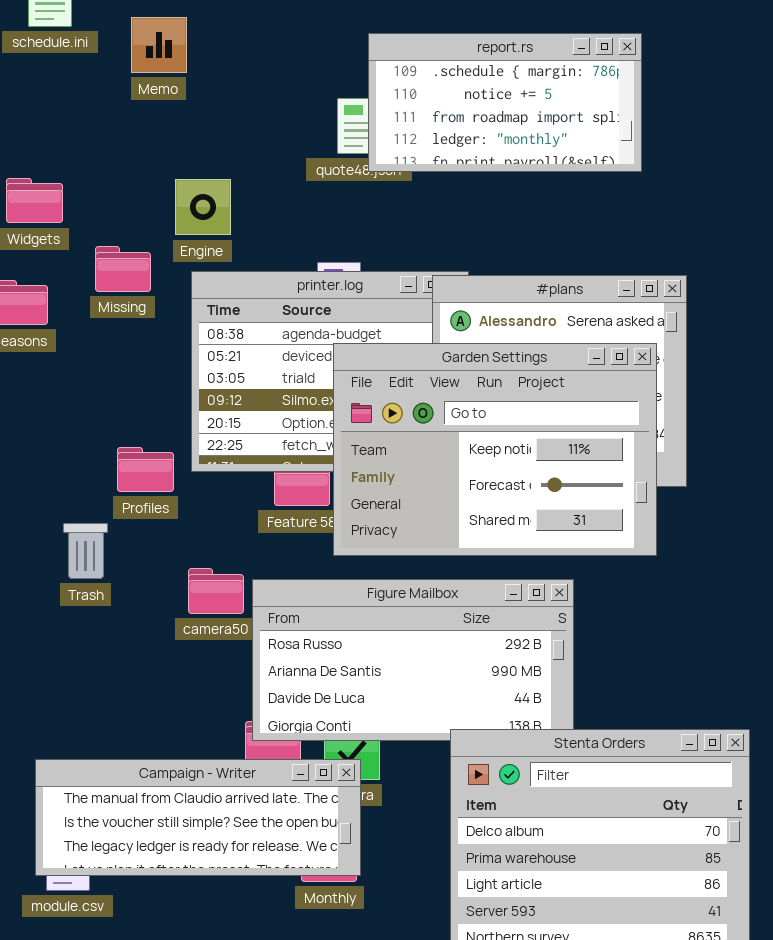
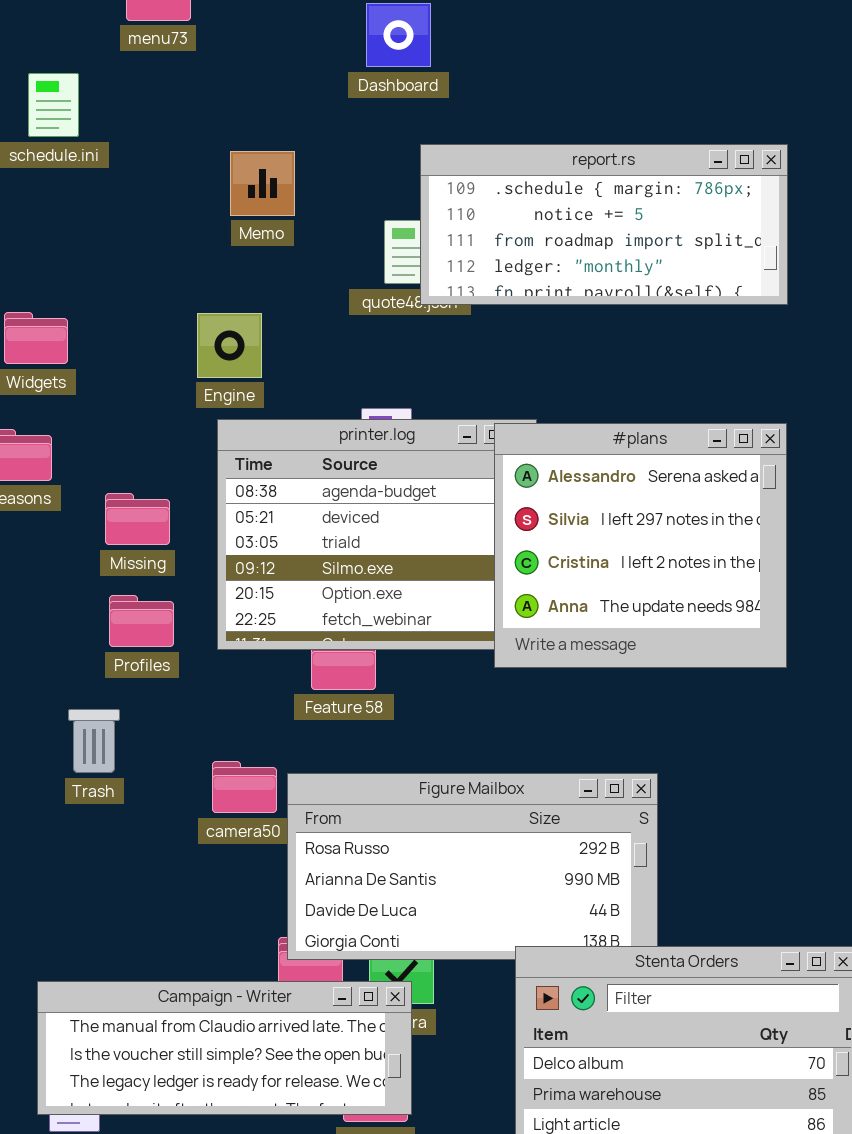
Memo: [131,17,187,73] -> [230,151,295,216], moved
report.rs: [368,33,642,172] -> [420,144,788,305], resized
Missing: [95,246,151,292] -> [105,493,170,545], moved
Garden Settings: [333,343,657,556] -> none, closed
Profiles: [117,447,174,492] -> [109,595,174,647], moved

